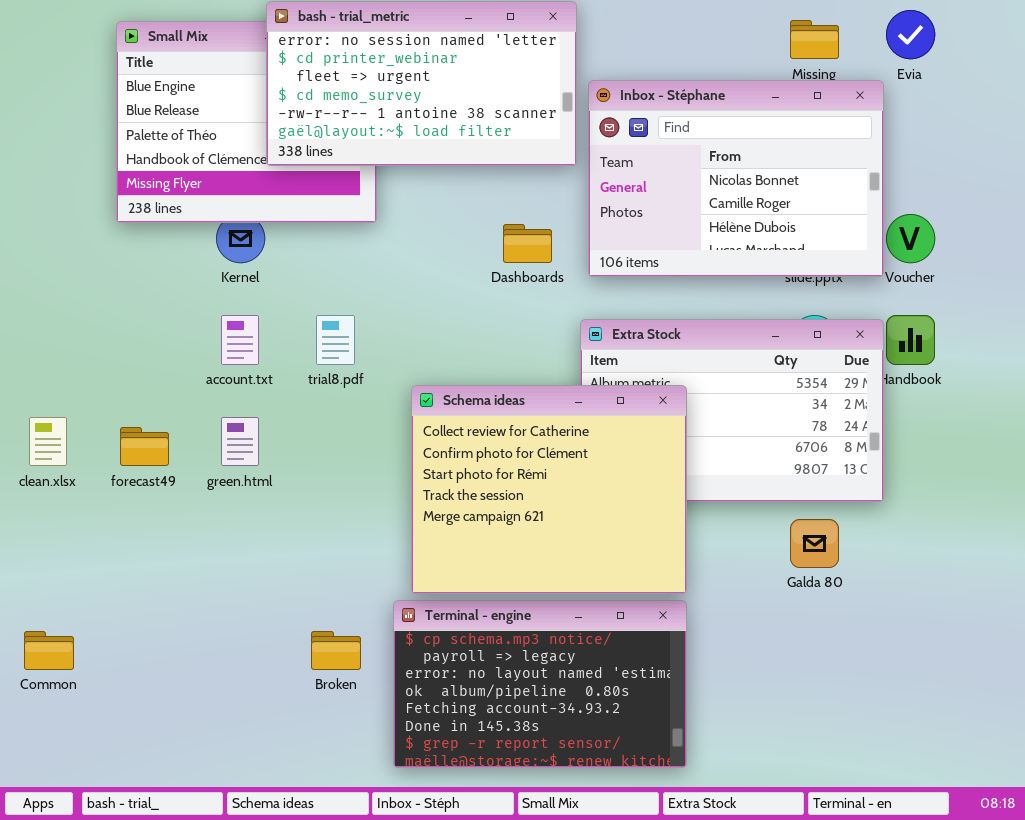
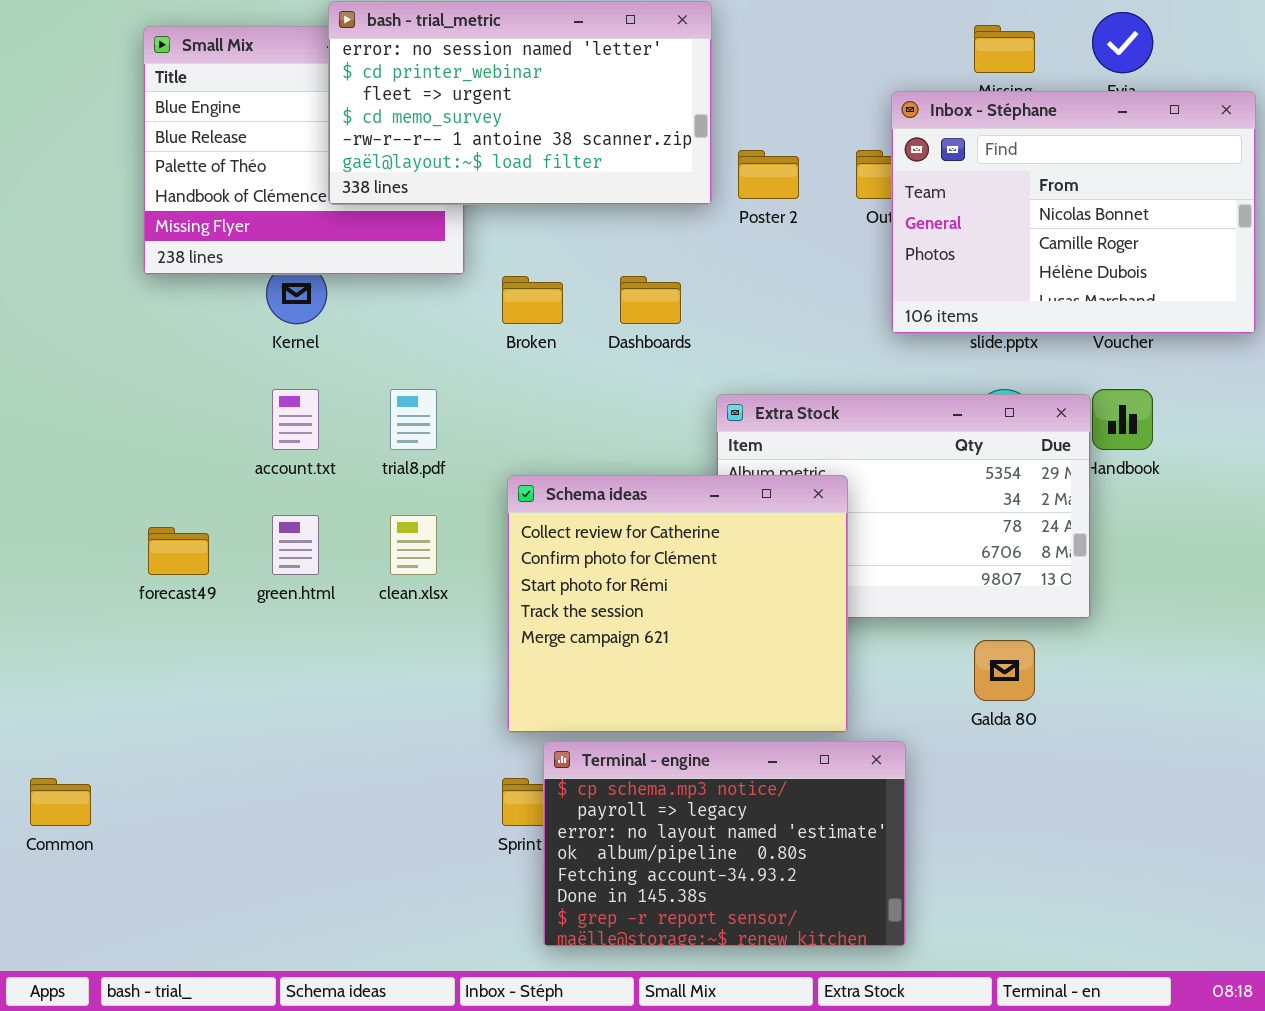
Inbox - Stéphane: [588,80,884,277] -> [891,91,1256,334], moved
clean.xlsx: [29,417,67,466] -> [390,515,437,575], moved
Terminal - engine: [393,600,687,768] -> [543,741,906,947], moved
Broken: [311,631,361,670] -> [502,276,563,324], moved

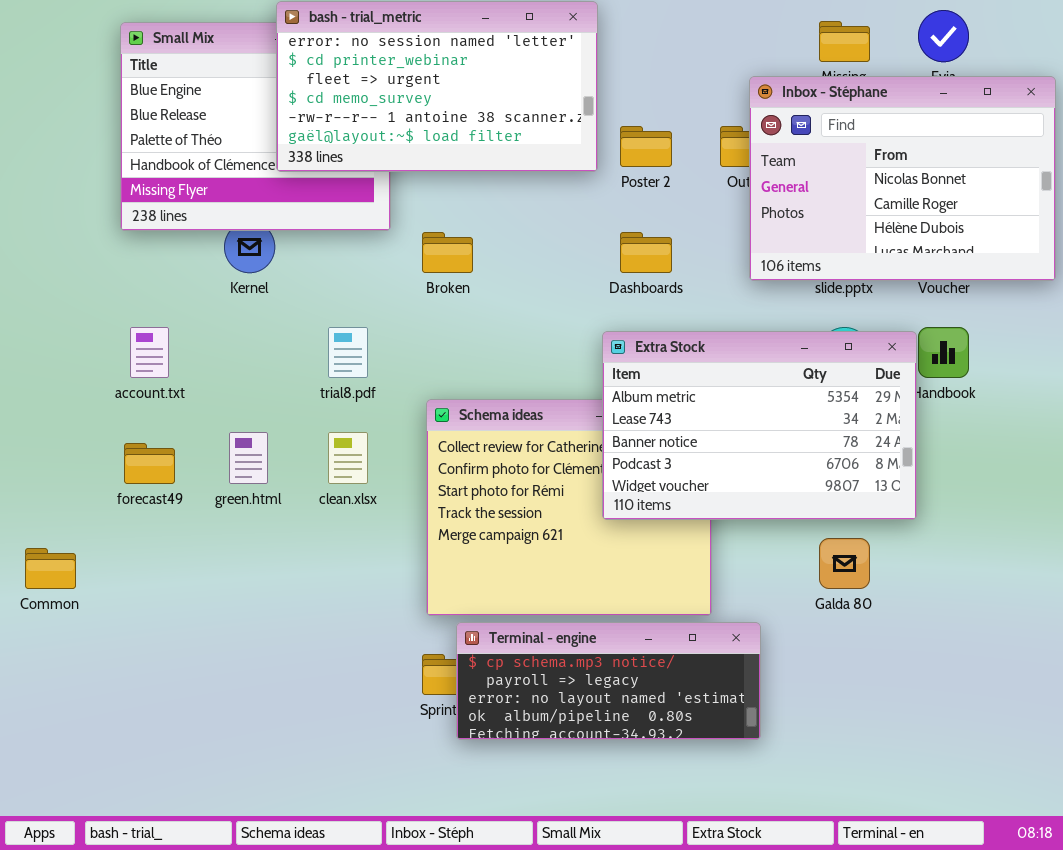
Dashboards: [620,276,681,324] -> [620,232,672,273], moved
account.txt: [272,389,319,450] -> [130,327,169,378], moved
Extra Stock: [716,394,1091,619] -> [602,331,917,520], raised
Terminal - engine: [543,741,906,947] -> [456,622,761,740], resized
Common: [30,778,91,826] -> [25,548,76,589], moved

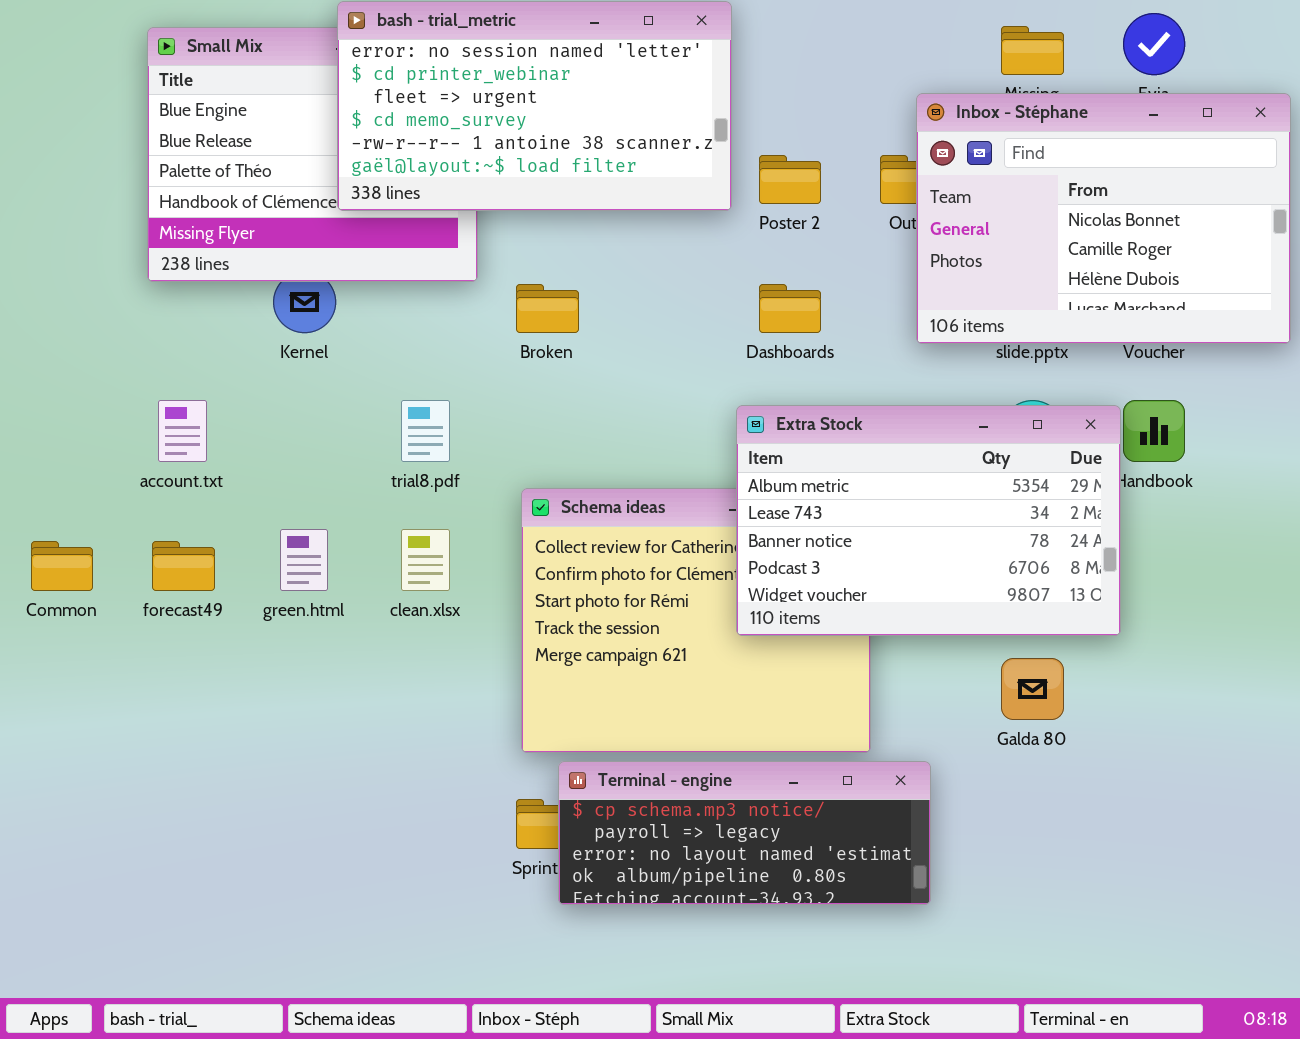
Common: [25,548,76,589] -> [31,541,93,591], moved

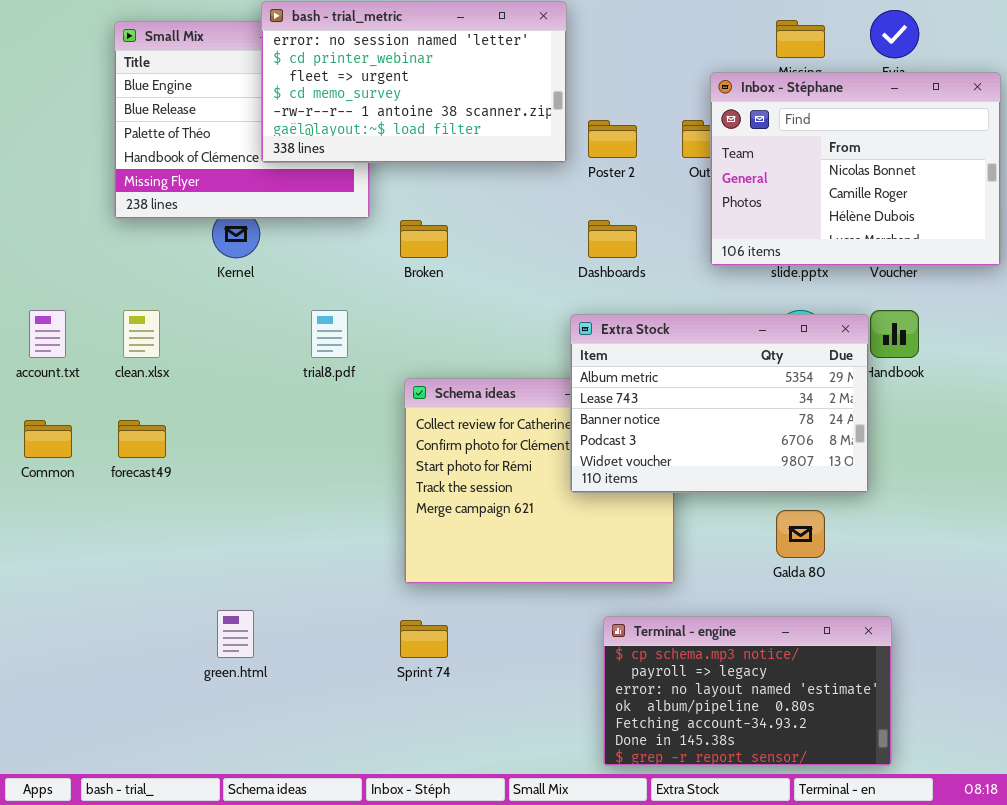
account.txt: [158,400,207,462] -> [29,310,66,358], moved
green.html: [280,529,328,591] -> [217,610,254,658], moved
clean.xlsx: [401,529,450,591] -> [123,310,160,358], moved
Terminal - engine: [558,761,931,905] -> [603,616,892,766], moved, resized

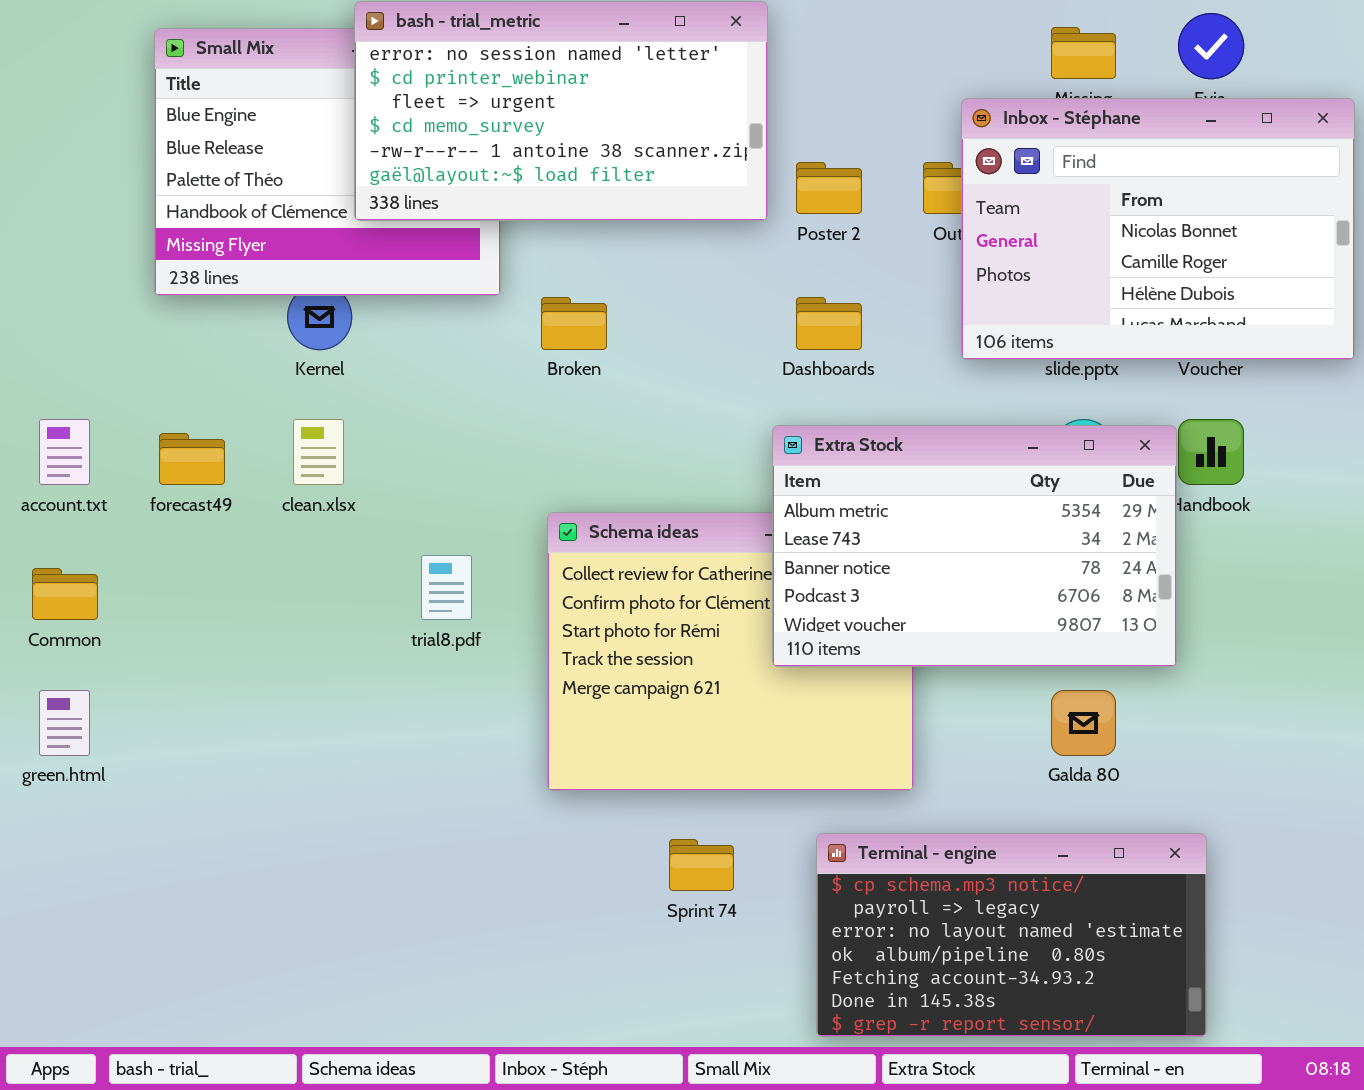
clean.xlsx: [123,310,160,358] -> [293,419,344,485], moved
trial8.pdf: [311,310,348,358] -> [421,555,472,620], moved
forecast49: [118,420,166,458] -> [159,433,225,485], moved
green.html: [217,610,254,658] -> [39,690,90,756], moved
Sprint 74: [400,620,448,658] -> [669,839,734,891], moved

